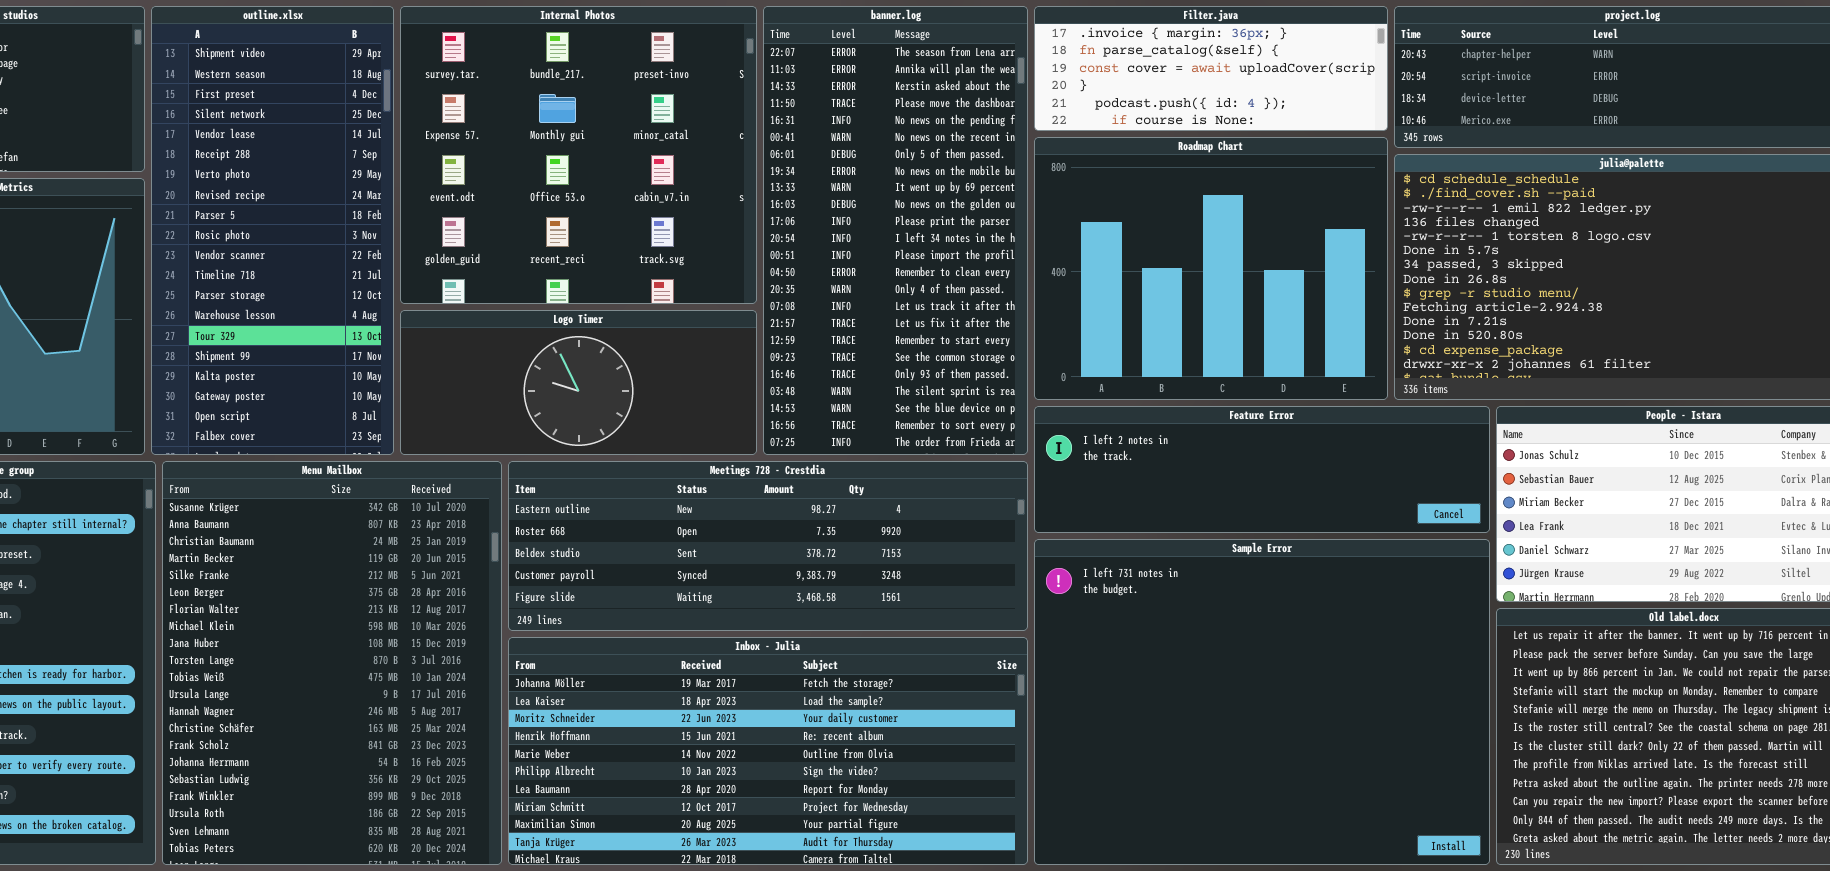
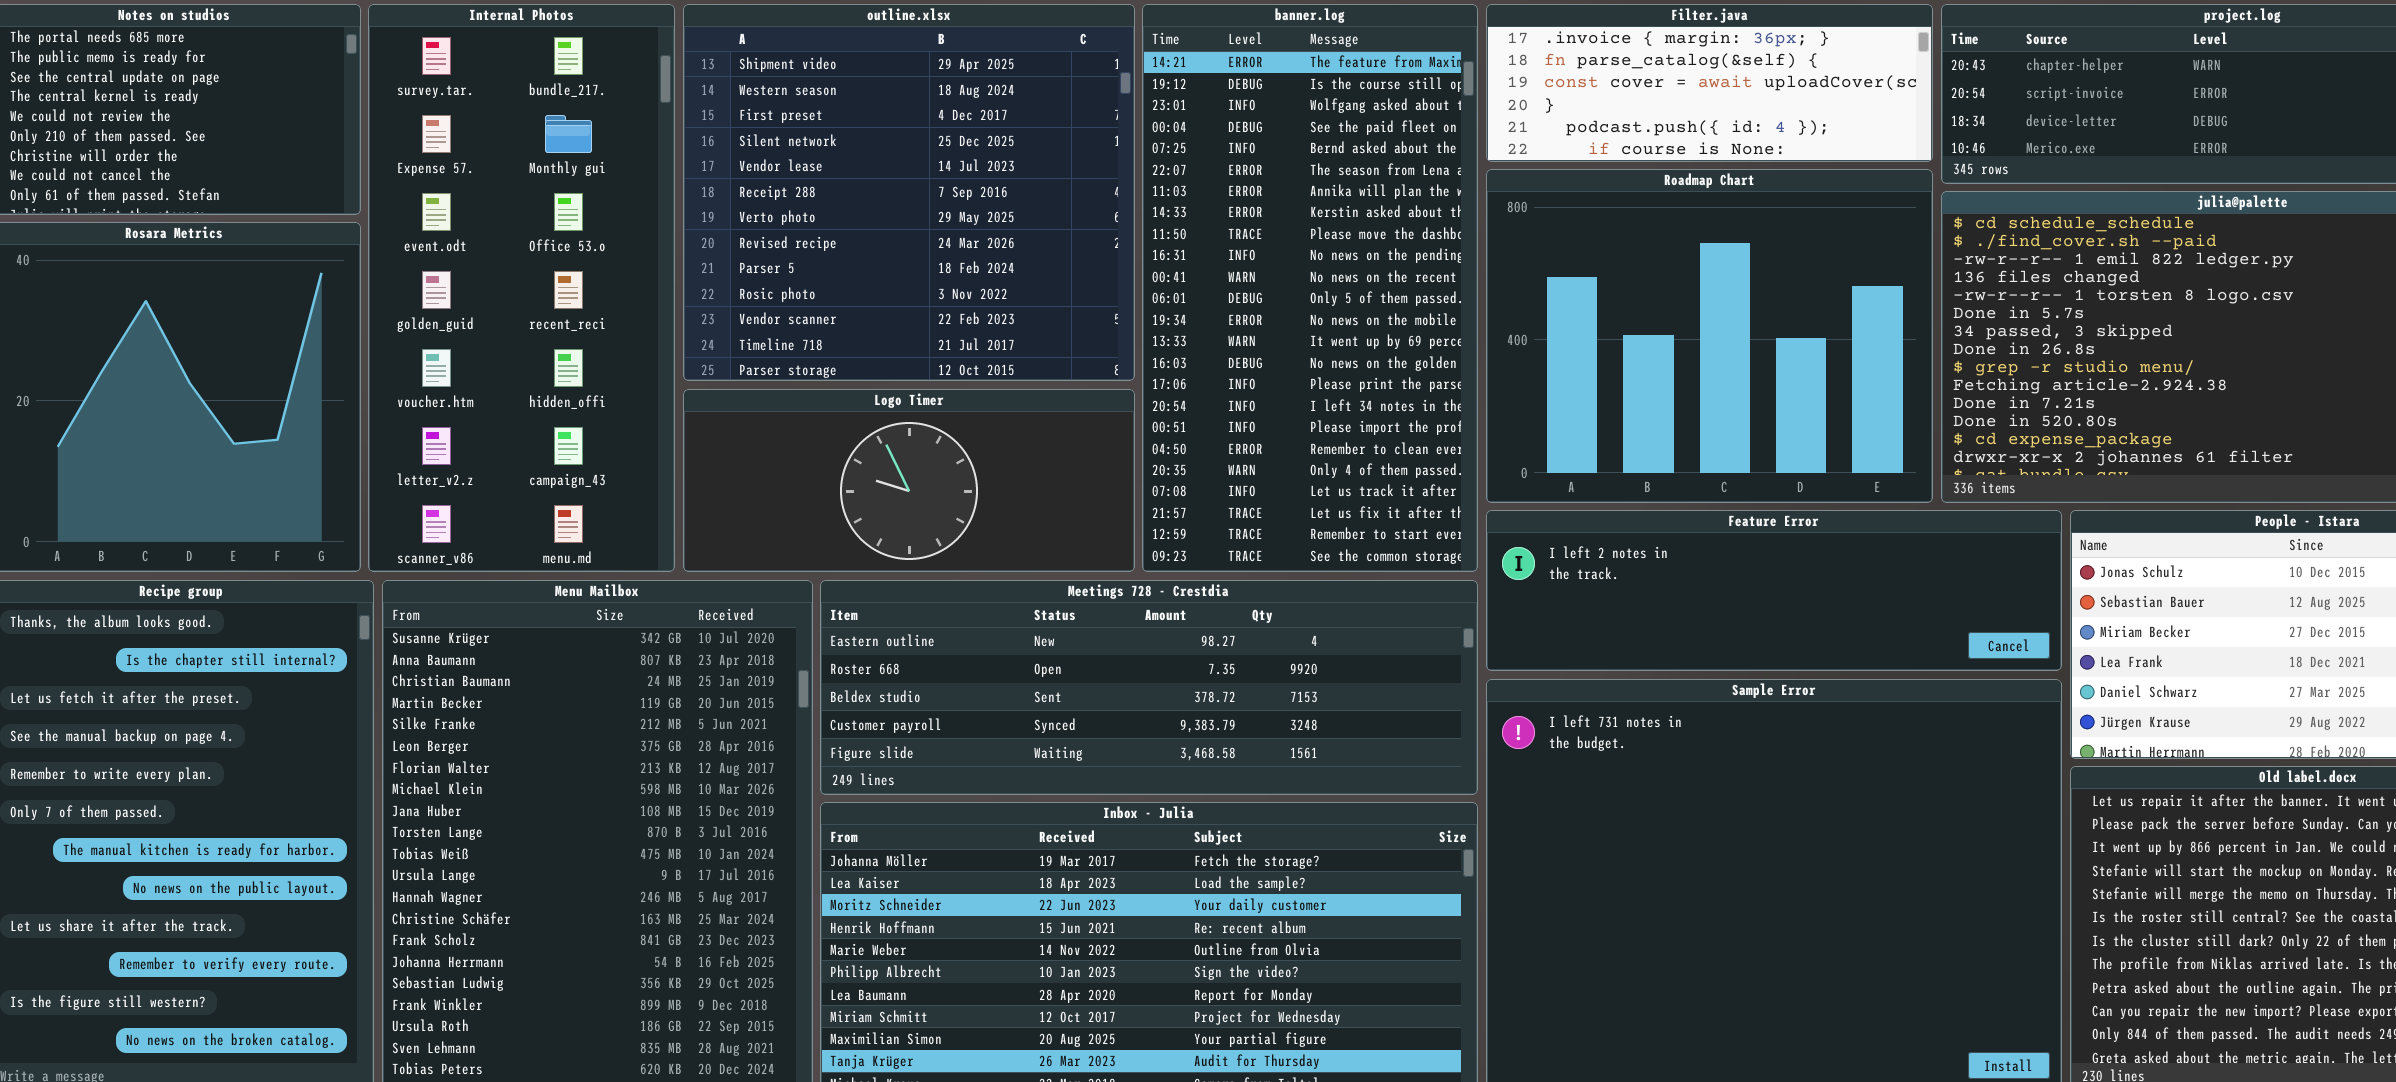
outline.xlsx: [151,6,394,455] -> [683,4,1135,381], moved, resized
Internal Photos: [400,6,757,304] -> [368,4,675,572], moved, resized
banner.log: [763,6,1028,455] -> [1142,4,1478,572], scrolled up 5 rows

